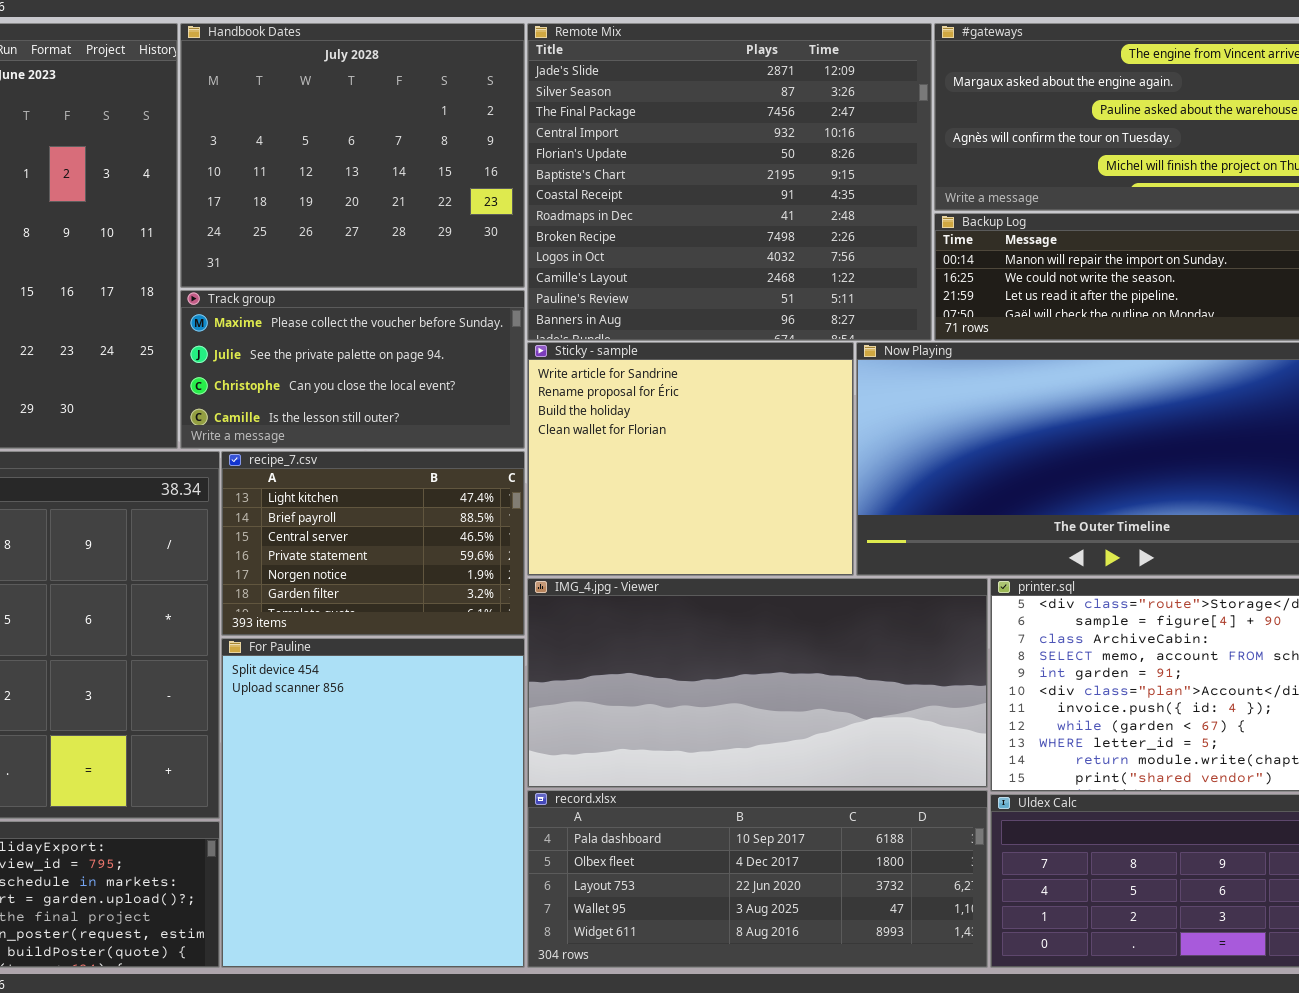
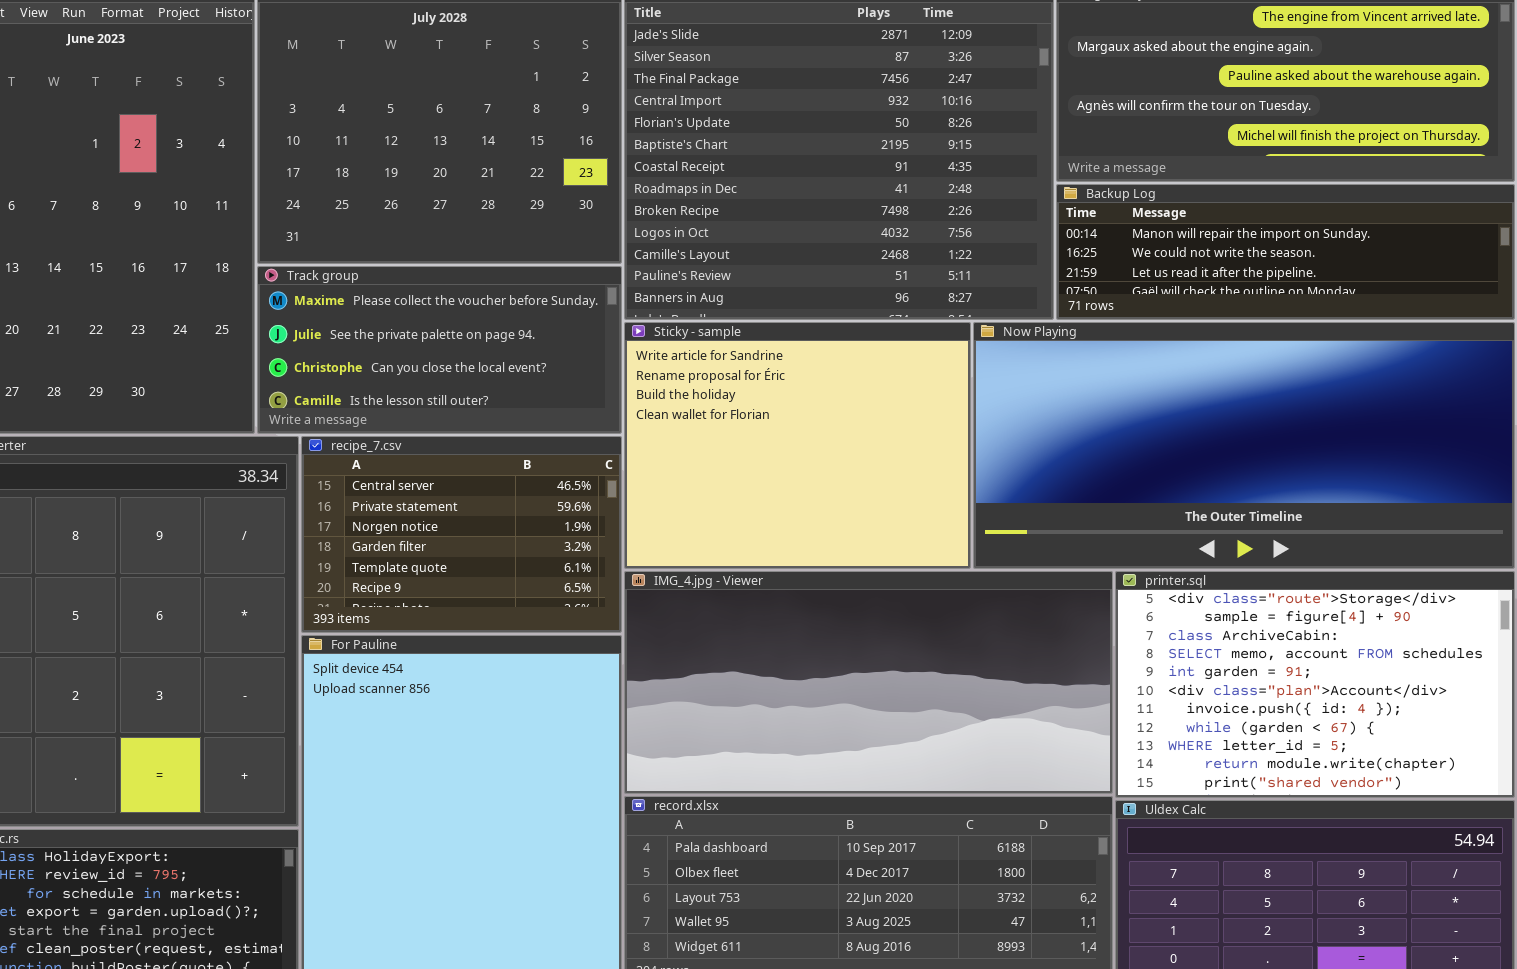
recipe_7.csv: [221,451,525,636] -> [301,436,622,633], scrolled down 2 rows

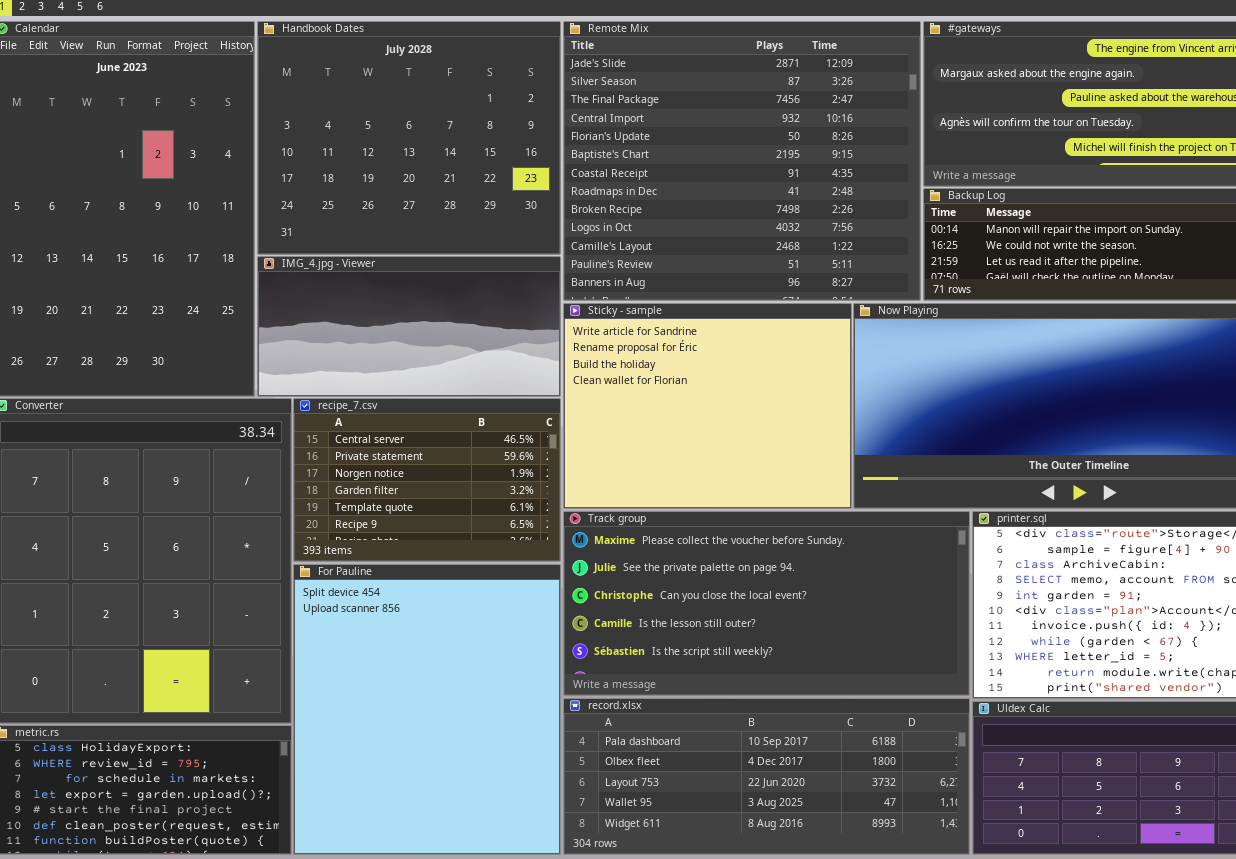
Track group: [257,266,622,434] -> [563,511,970,696], moved, resized
IMG_4.jpg - Viewer: [624,571,1113,794] -> [257,256,561,397], moved, resized

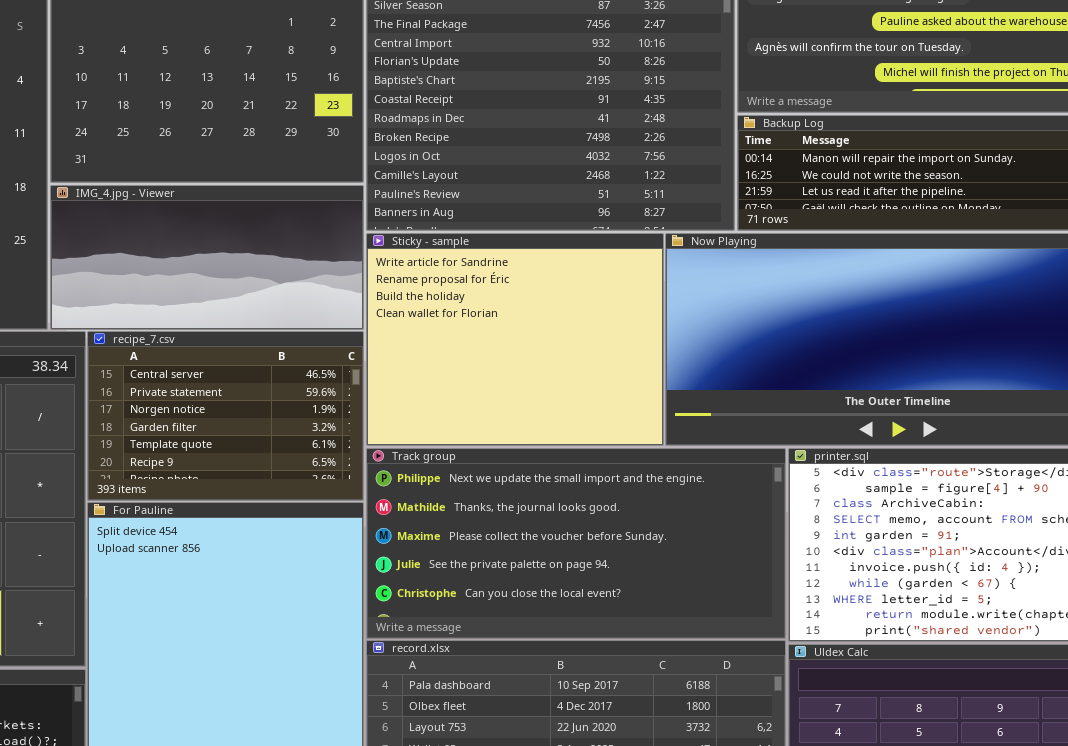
Track group: [563,511,970,696] -> [366,448,786,639], scrolled up 2 rows

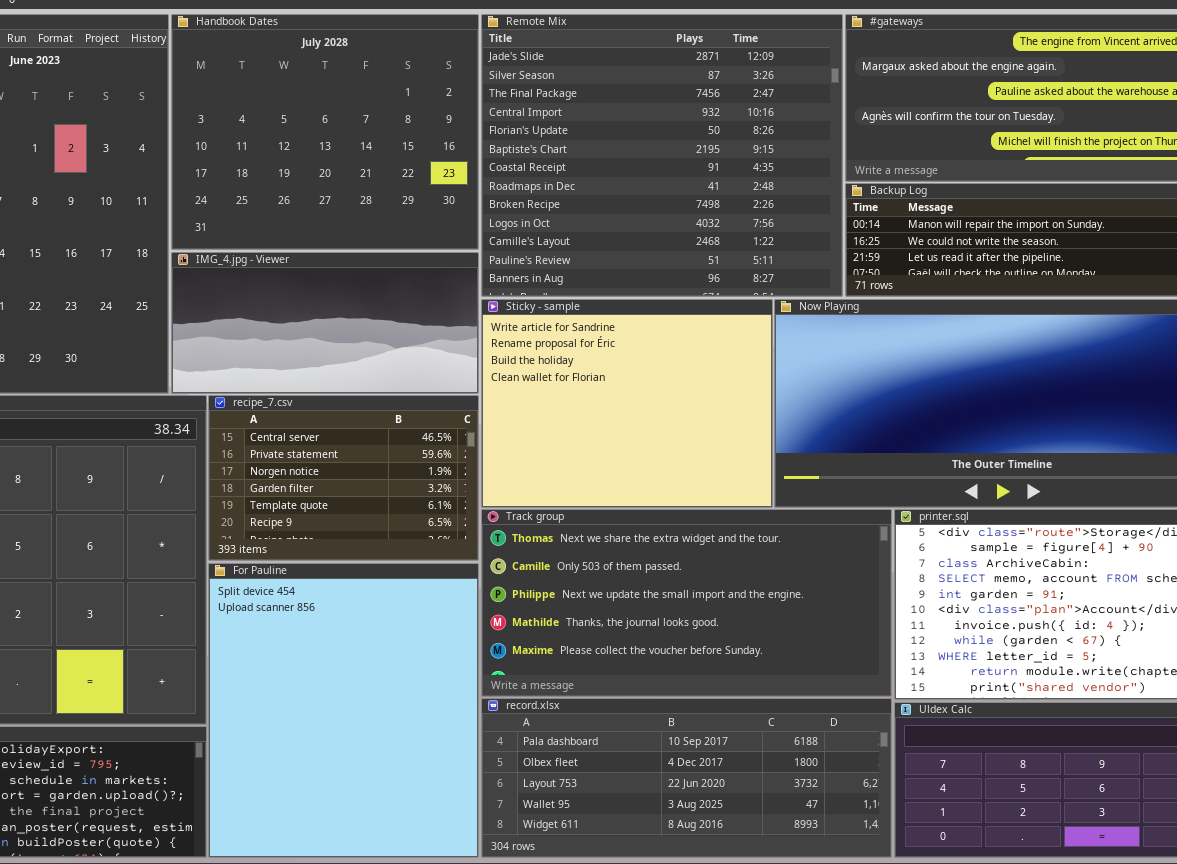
Track group: [366,448,786,639] -> [481,509,892,697], scrolled up 2 rows

